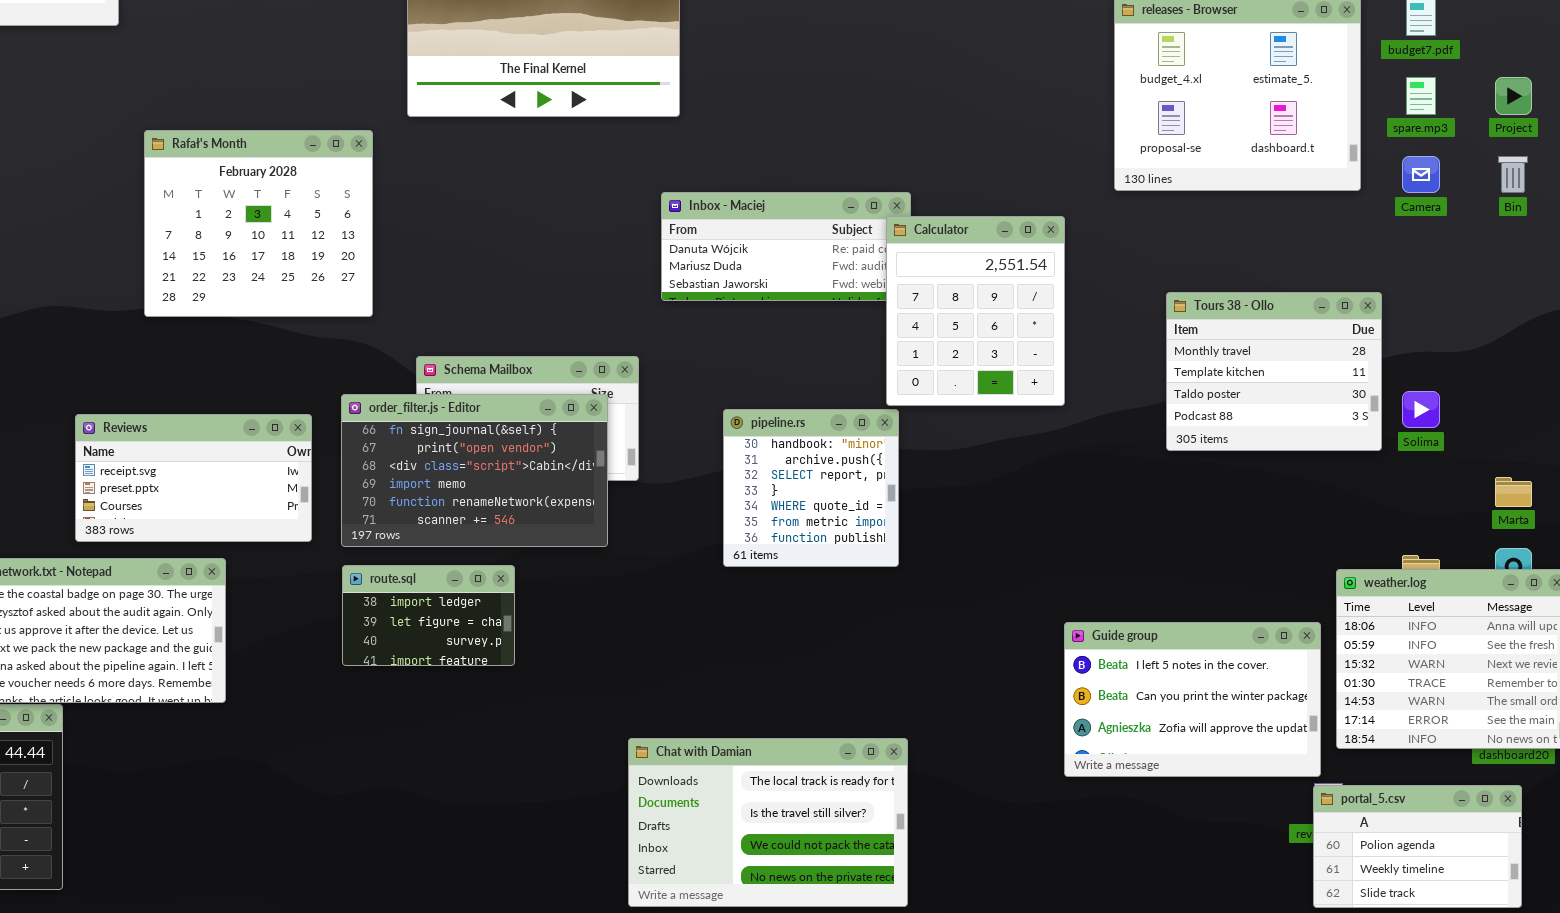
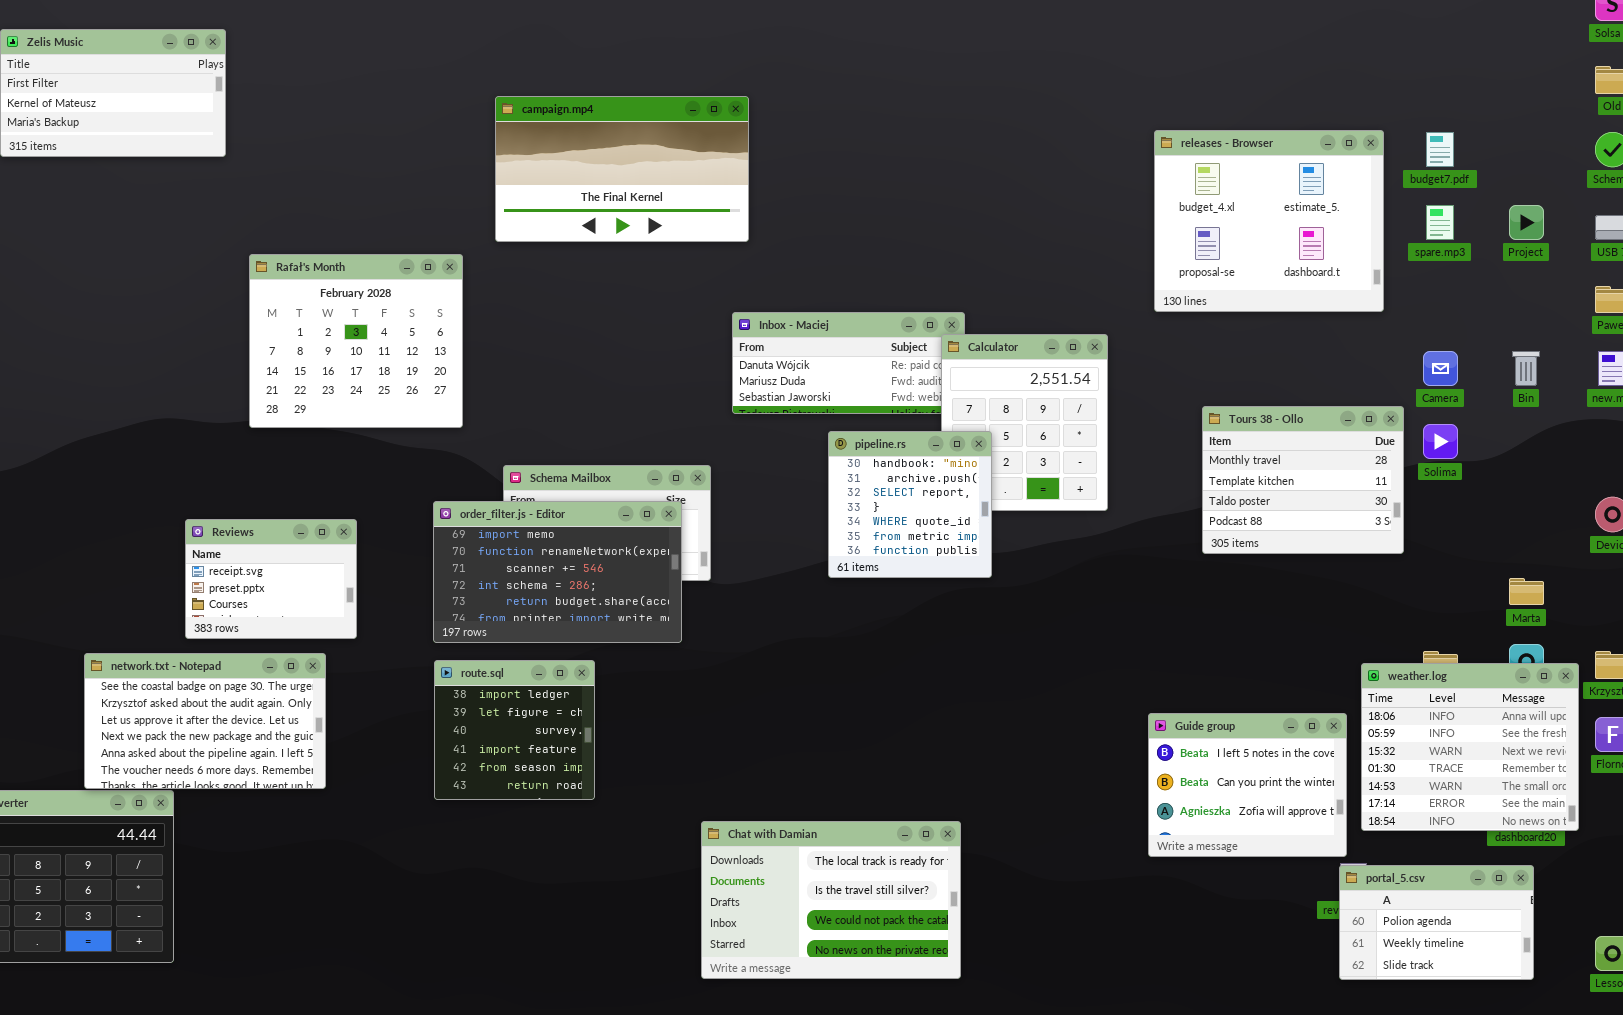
Camera: [1402,156,1440,193] -> [1423,351,1458,386], moved
Bin: [1498,156,1528,193] -> [1512,351,1540,386], moved
Solima: [1402,391,1440,428] -> [1423,424,1458,459], moved
order_filter.js - Editor: [341,394,608,547] -> [433,501,682,643], scrolled down 3 rows
pipeline.rs: [723,409,899,567] -> [828,431,992,578], moved
Reviews: [75,414,312,542] -> [185,519,357,639], resized
route.sql: [342,565,515,666] -> [434,660,595,800], resized
Guide group: [1064,622,1321,777] -> [1148,713,1347,857], resized

